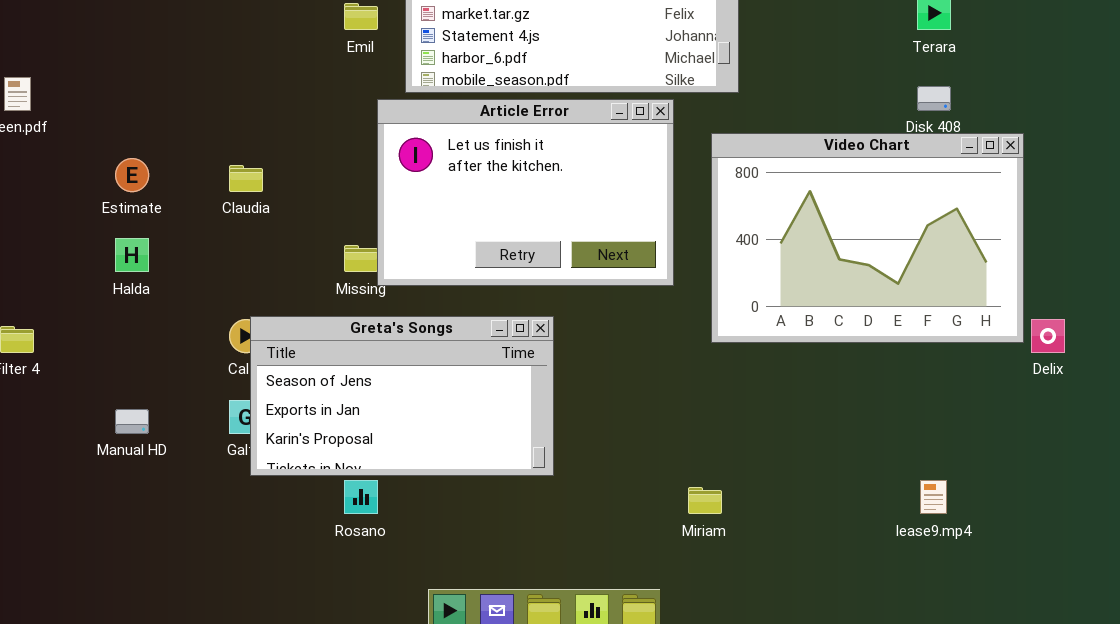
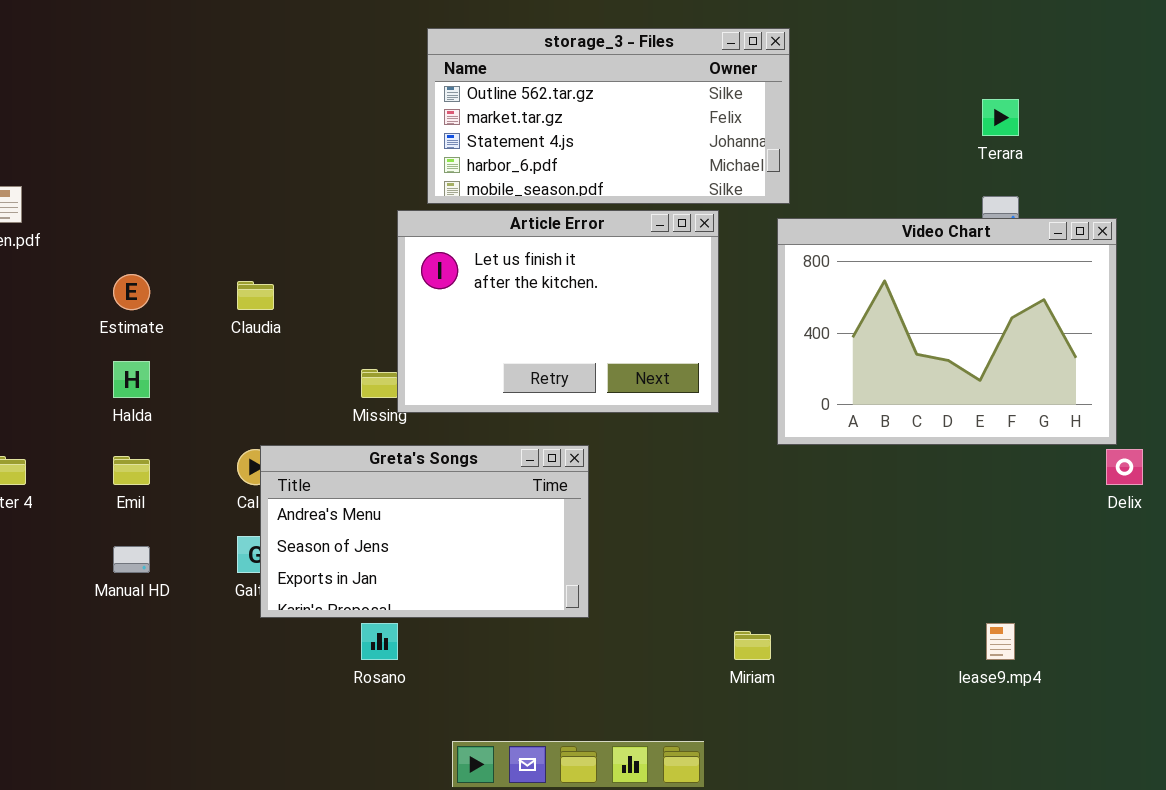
Emil: [344,3,378,30] -> [113,456,150,485], moved
Video Chart: [711,133,1024,343] -> [777,218,1117,445], moved
Greta's Songs: [250,316,554,476] -> [260,445,589,618], scrolled up 1 row

